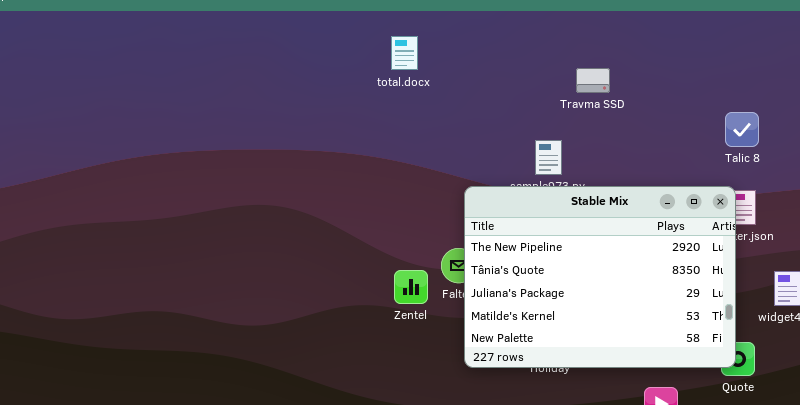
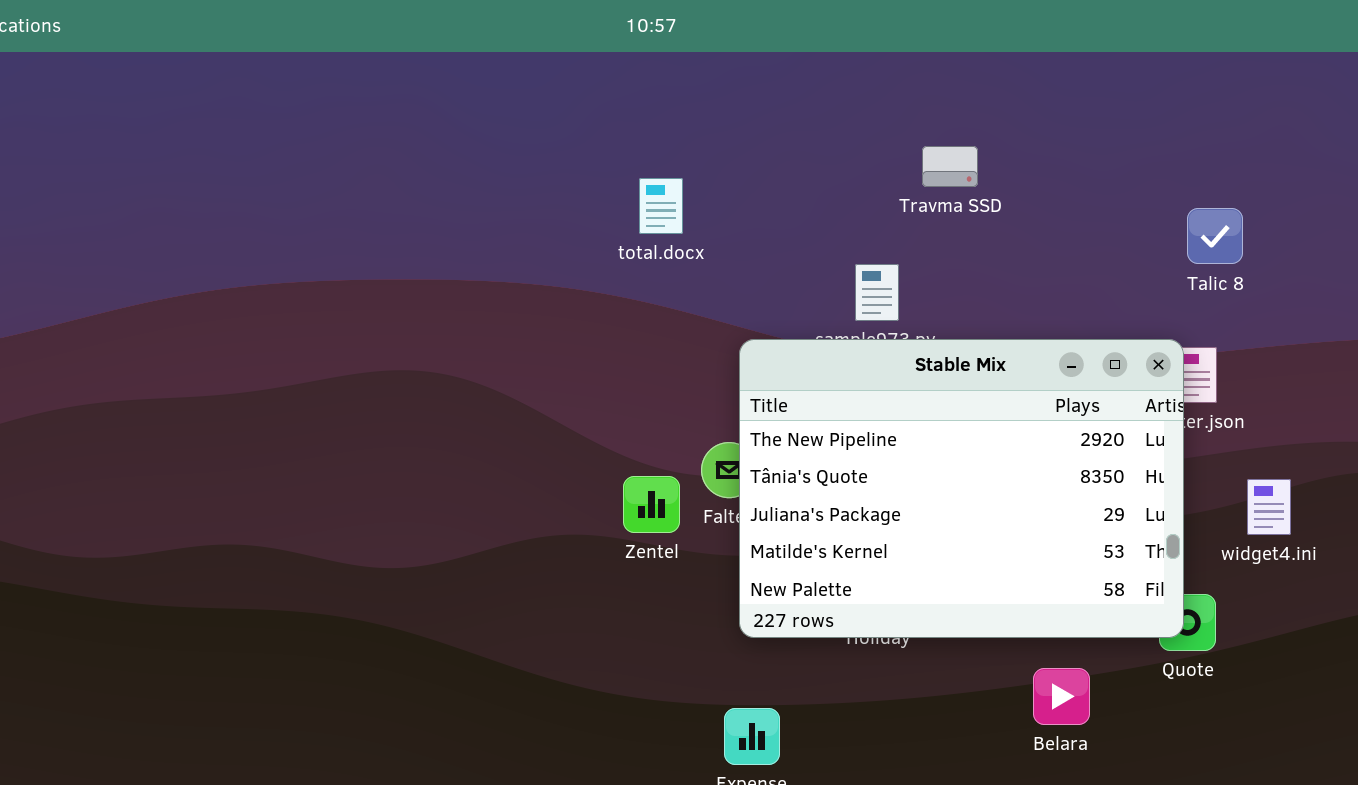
total.docx: [391,36,418,70] -> [639,178,683,234], moved
Talic 8: [725,112,759,147] -> [1187,208,1243,264], moved

